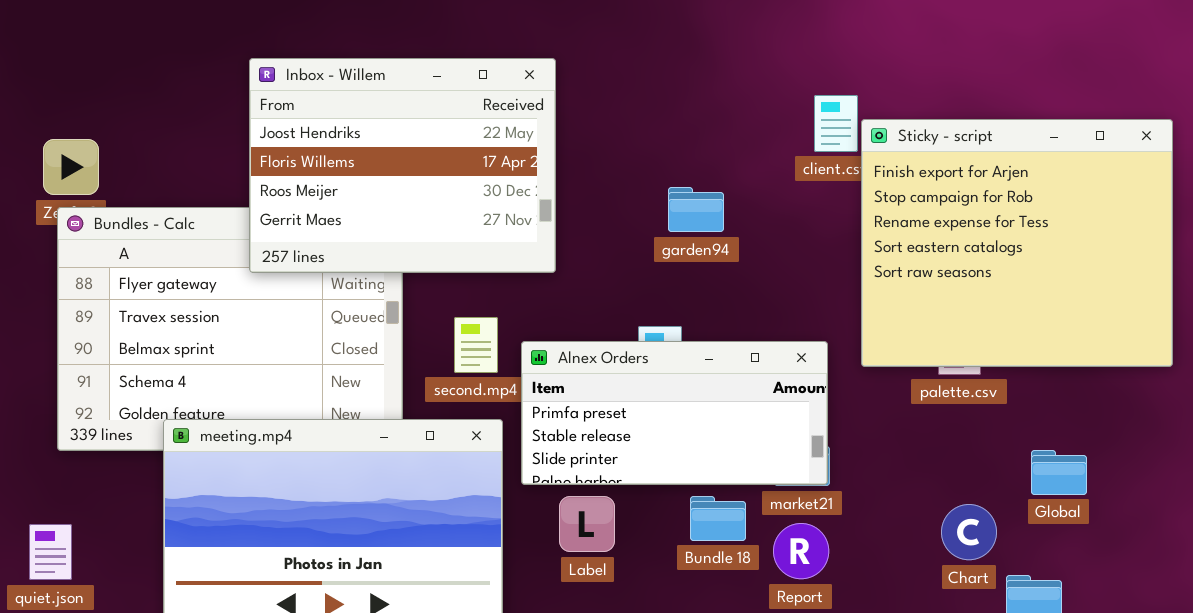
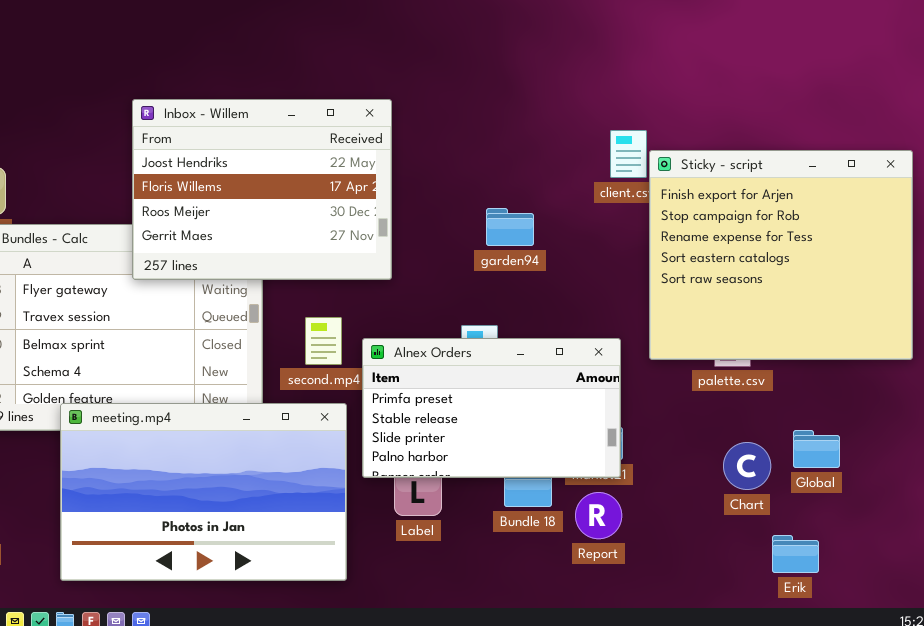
Alnex Orders: [521,341,828,485] -> [362,338,621,478], resized
Chart: [941,504,997,560] -> [723,442,771,490], moved

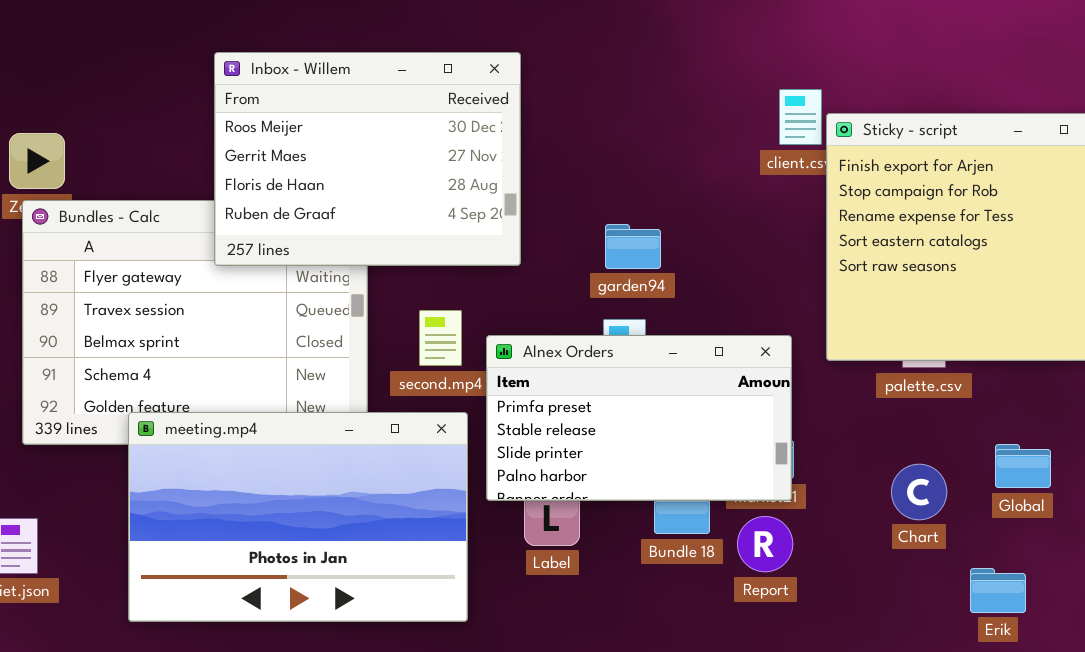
Inbox - Willem: [132,99,392,280] -> [214,52,521,266], scrolled down 2 rows
garden94: [486,208,534,246] -> [605,224,661,269], moved
Chart: [723,442,771,490] -> [891,464,947,520], moved

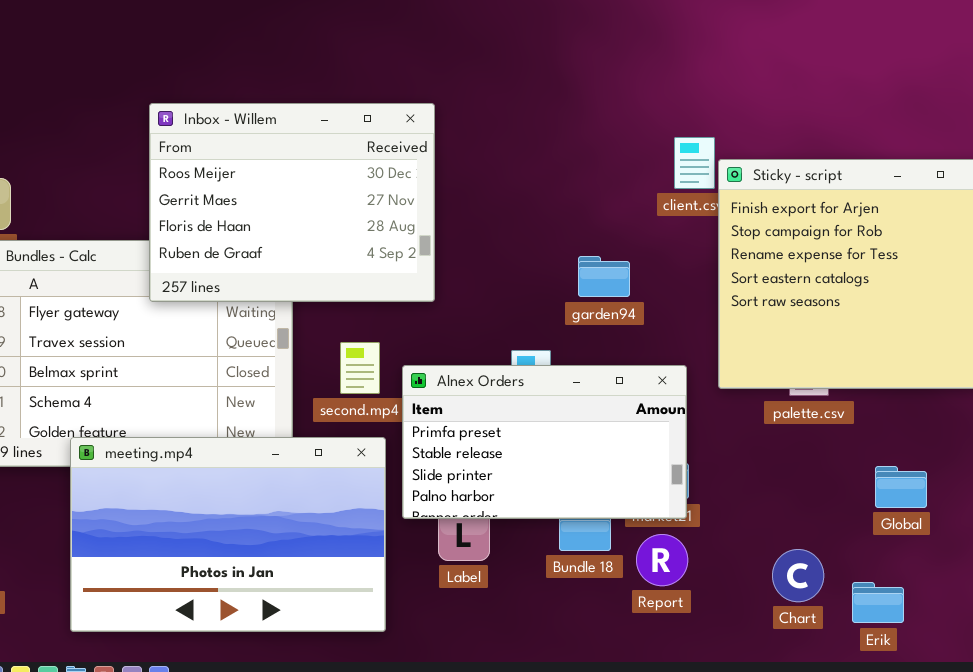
garden94: [605,224,661,269] -> [578,256,630,297], moved
Chart: [891,464,947,520] -> [772,549,824,602], moved

